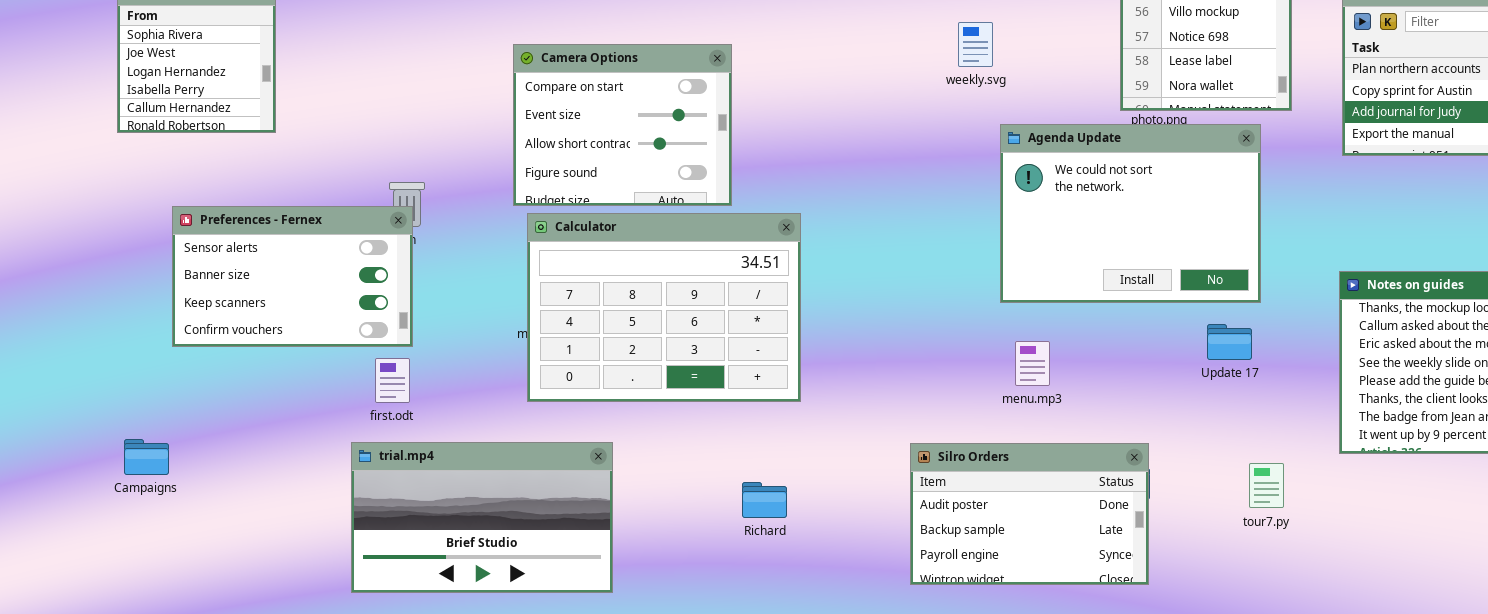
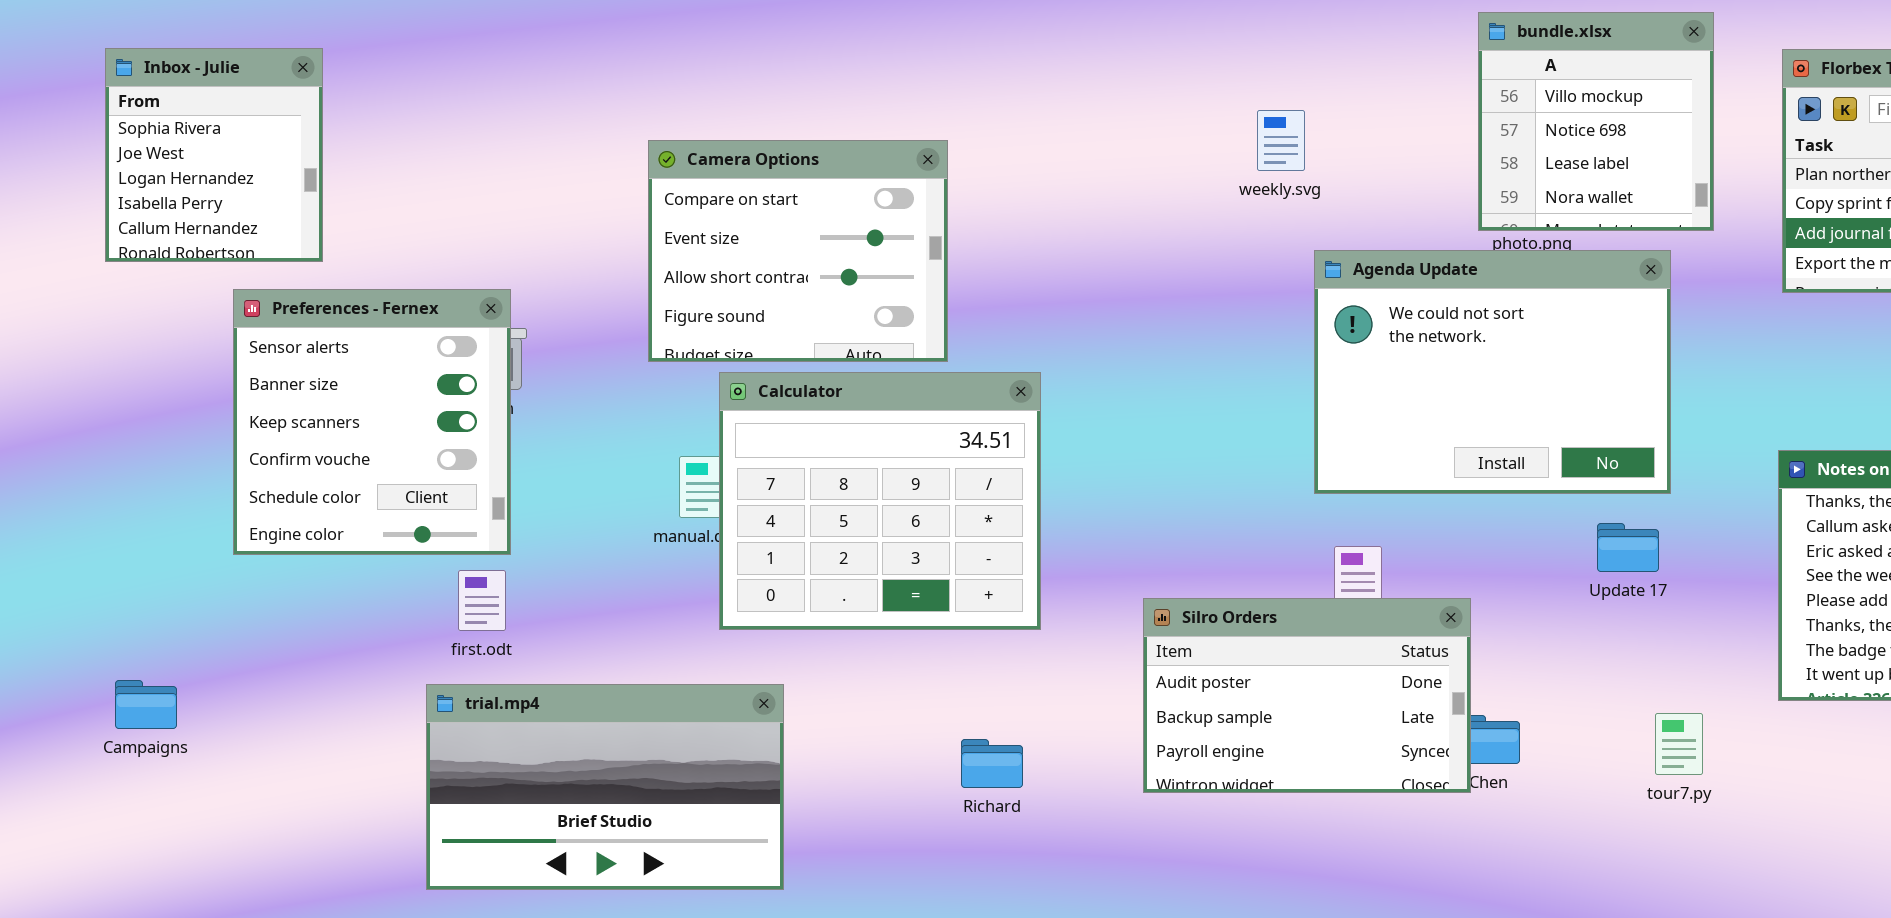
Preferences - Fernex: [172,206,413,347] -> [233,289,511,555], resized
Calculator: [527,213,801,402] -> [719,372,1041,630], resized
Silro Orders: [910,443,1149,585] -> [1143,598,1471,793], moved

